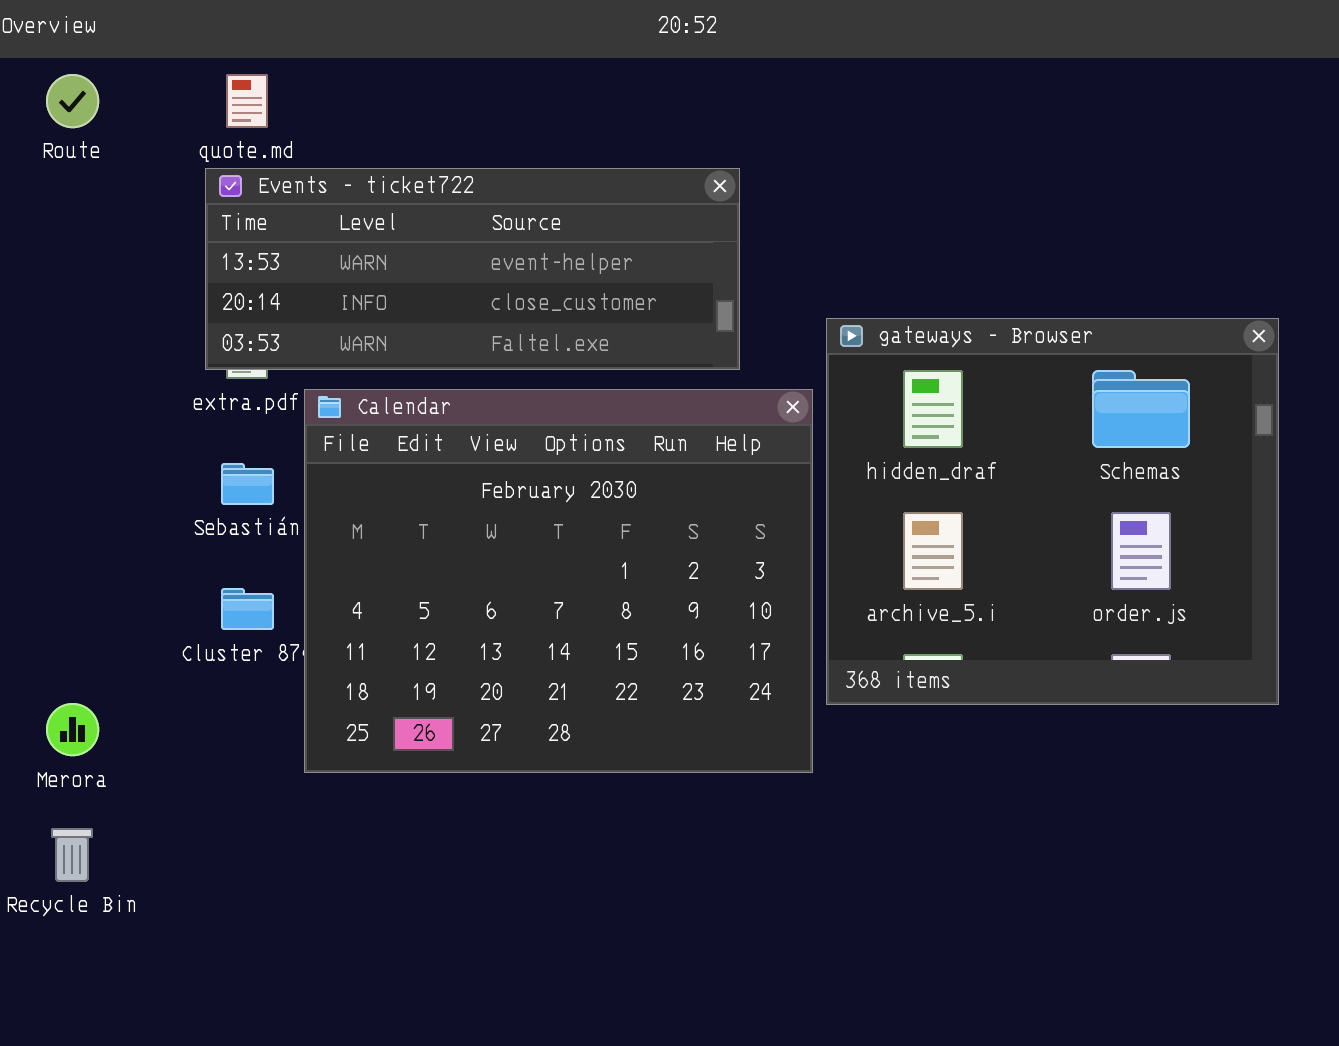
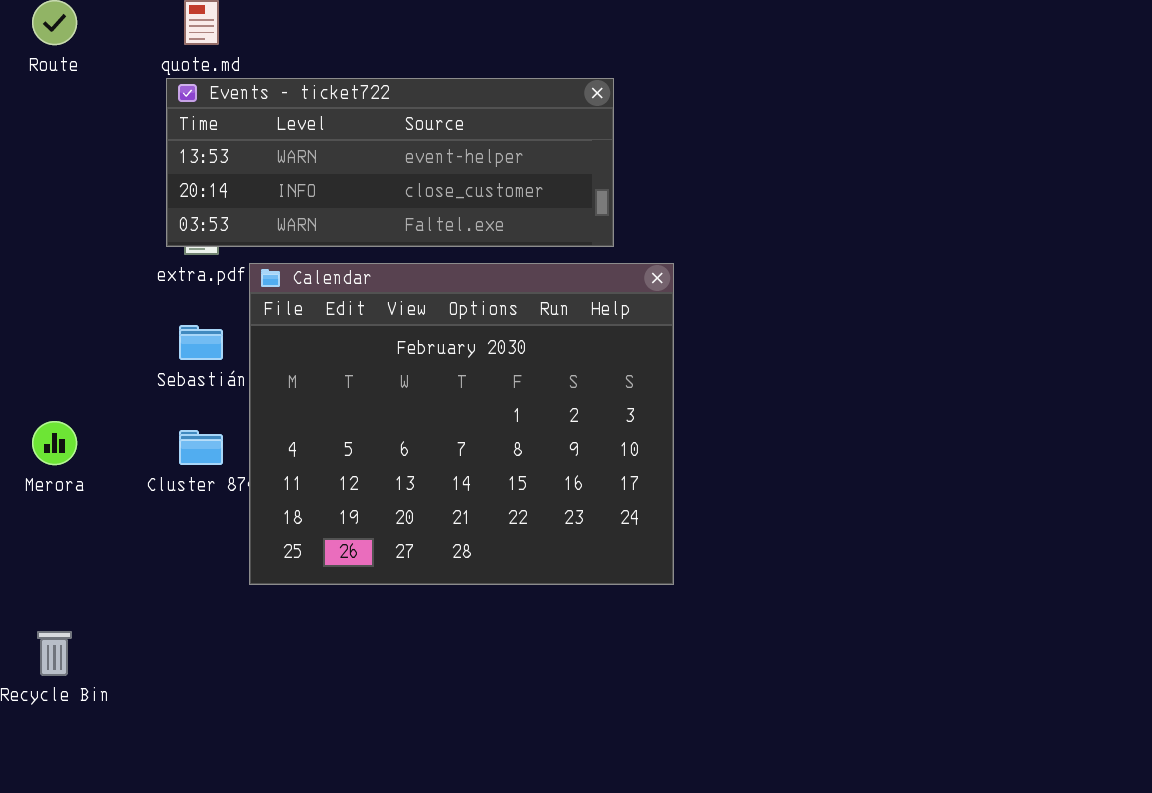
gateways - Browser: [826,318,1279,705] -> none, closed
Merora: [46,703,99,756] -> [32,421,77,465], moved

